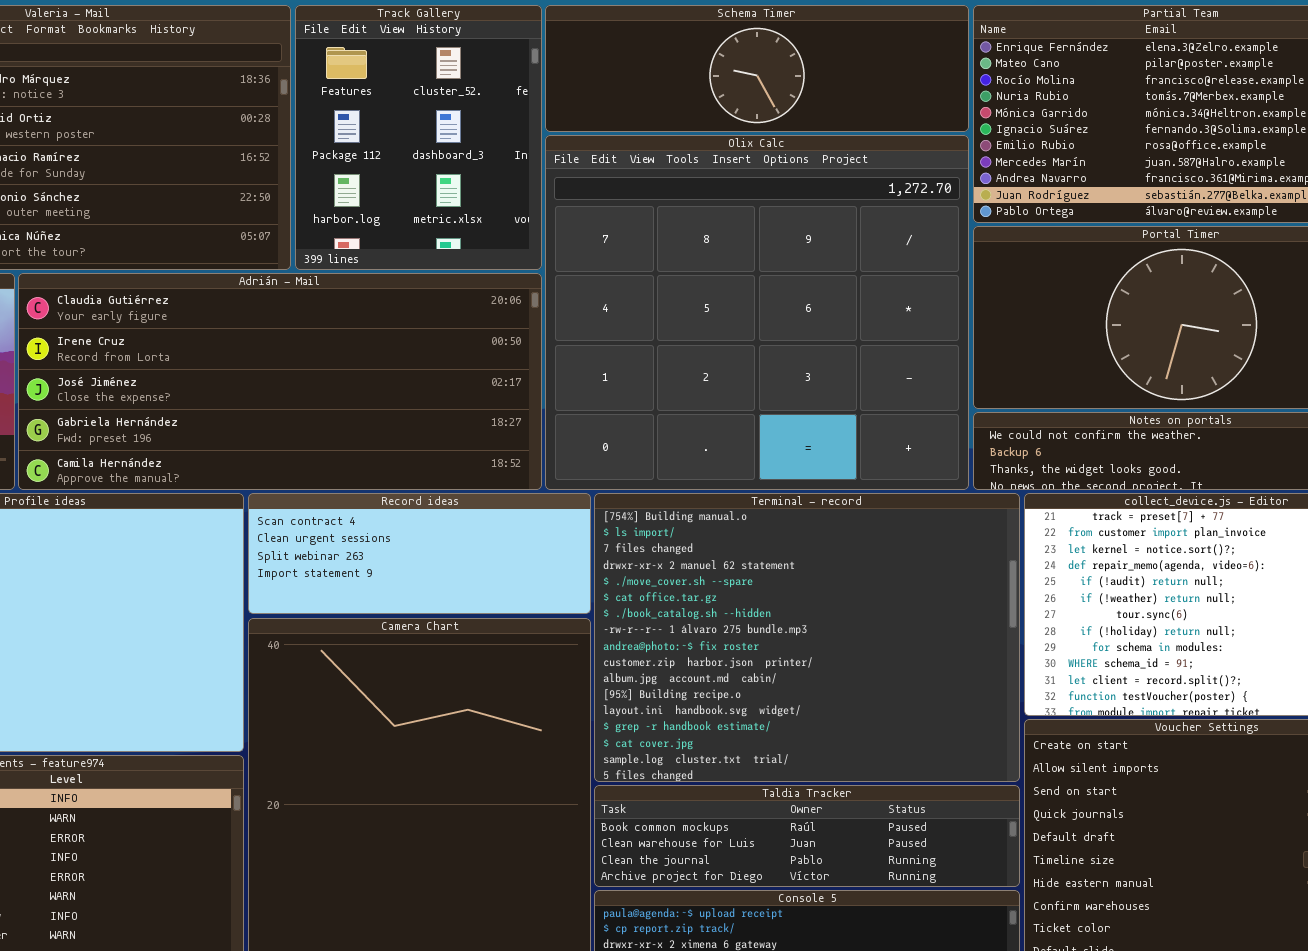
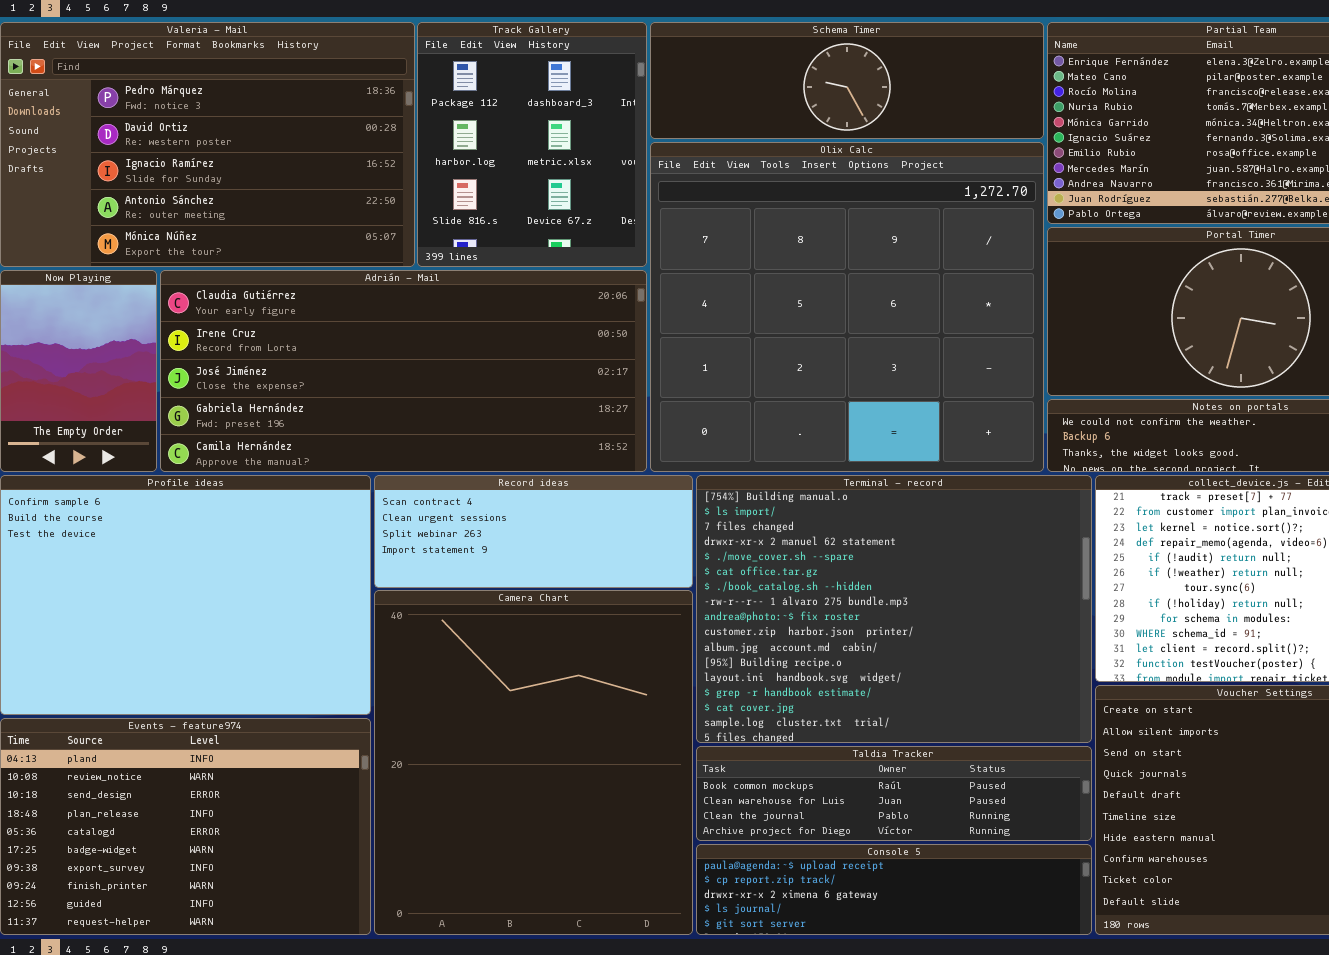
Track Gallery: [295,5,542,270] -> [417,22,647,267], scrolled down 1 row

